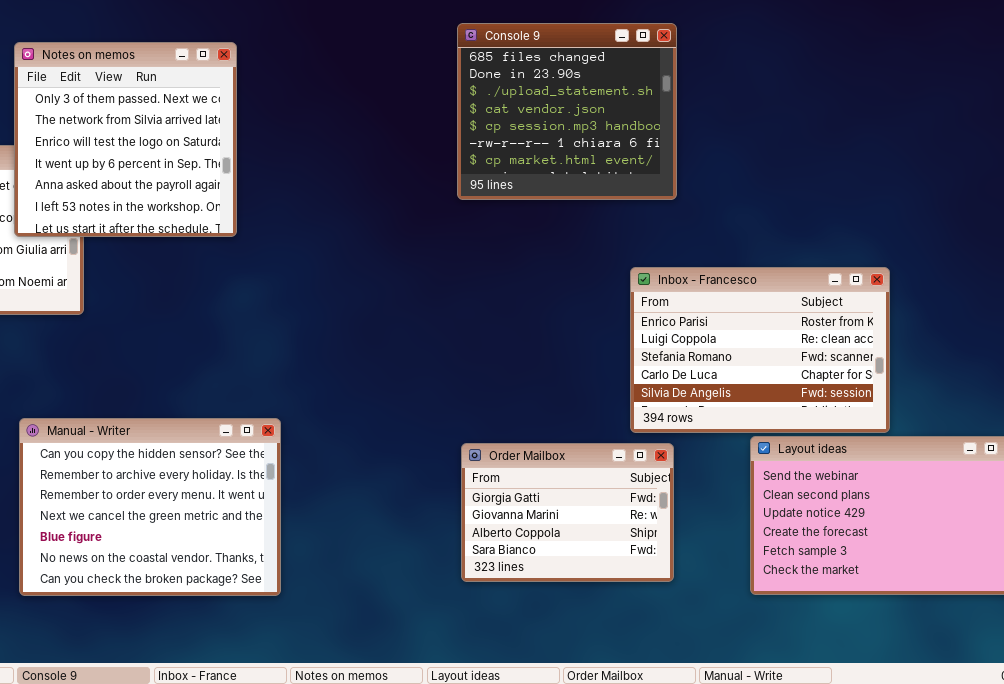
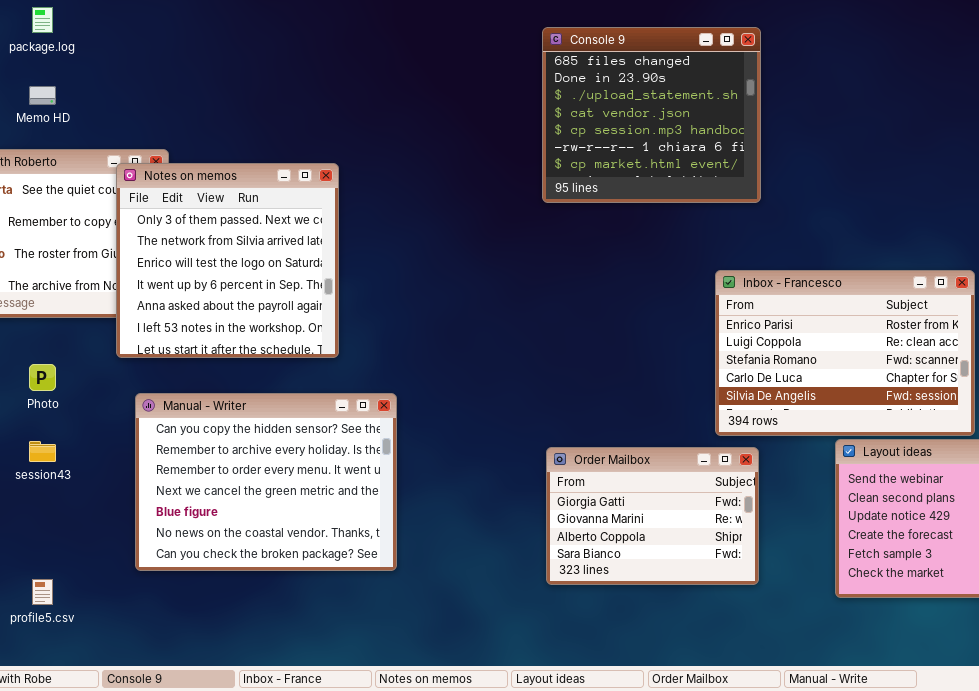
Notes on memos: [14,42,237,237] -> [116,163,339,358], moved
Manual - Writer: [19,418,281,596] -> [135,393,397,571], moved

